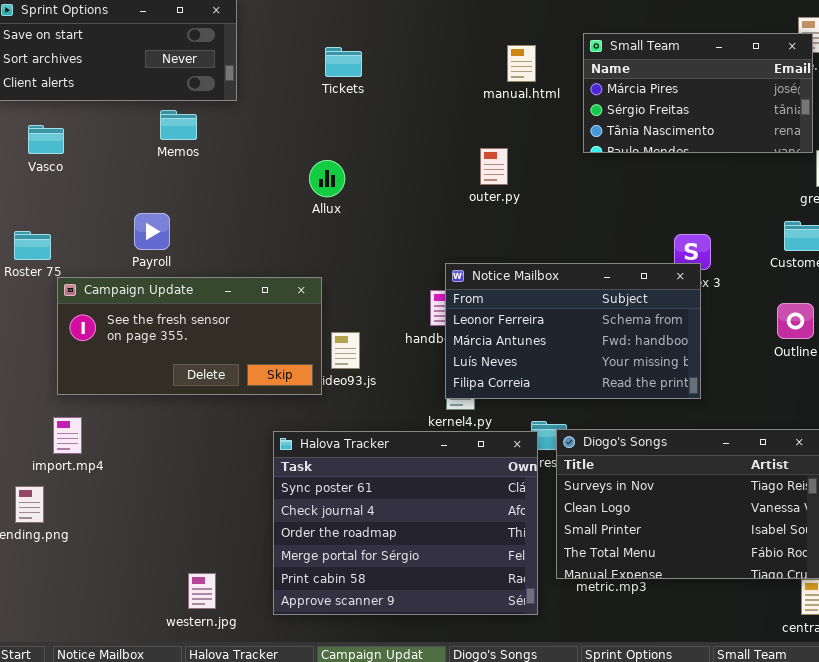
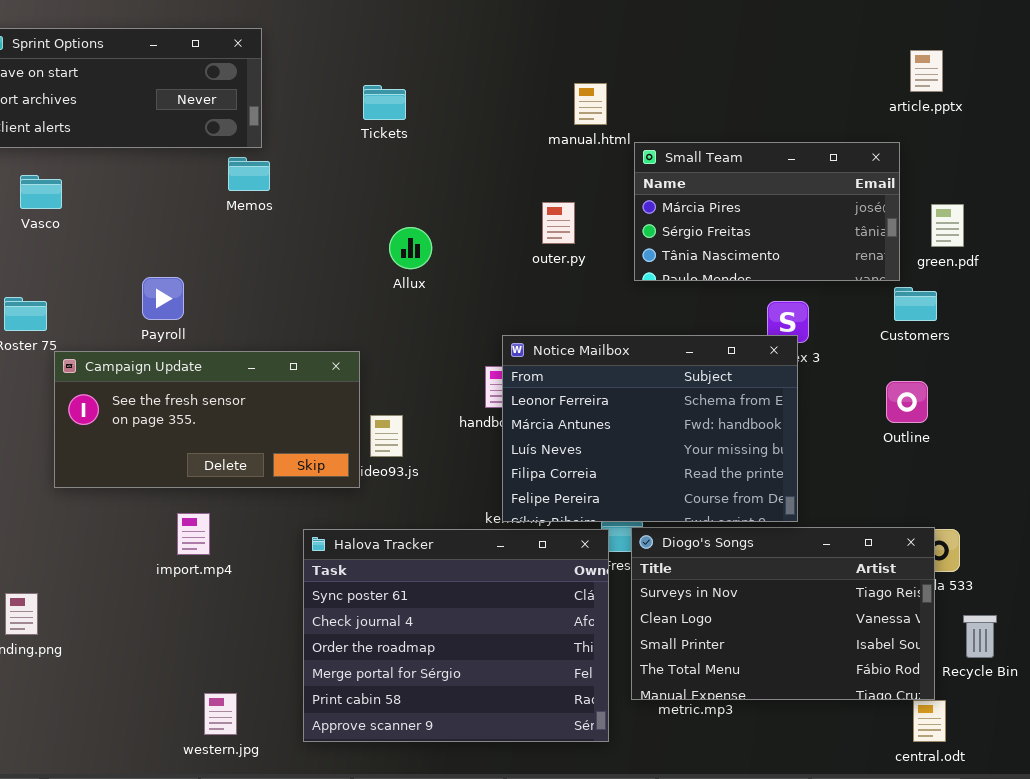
Small Team: [583,33,813,153] -> [634,142,900,281], moved
Memos: [160,110,197,140] -> [228,157,270,191], moved
Allux: [309,160,345,197] -> [389,227,432,269], moved
Notice Mailbox: [445,263,701,399] -> [502,335,798,522], resized
import.mp4: [53,417,82,454] -> [177,513,210,555], moved

